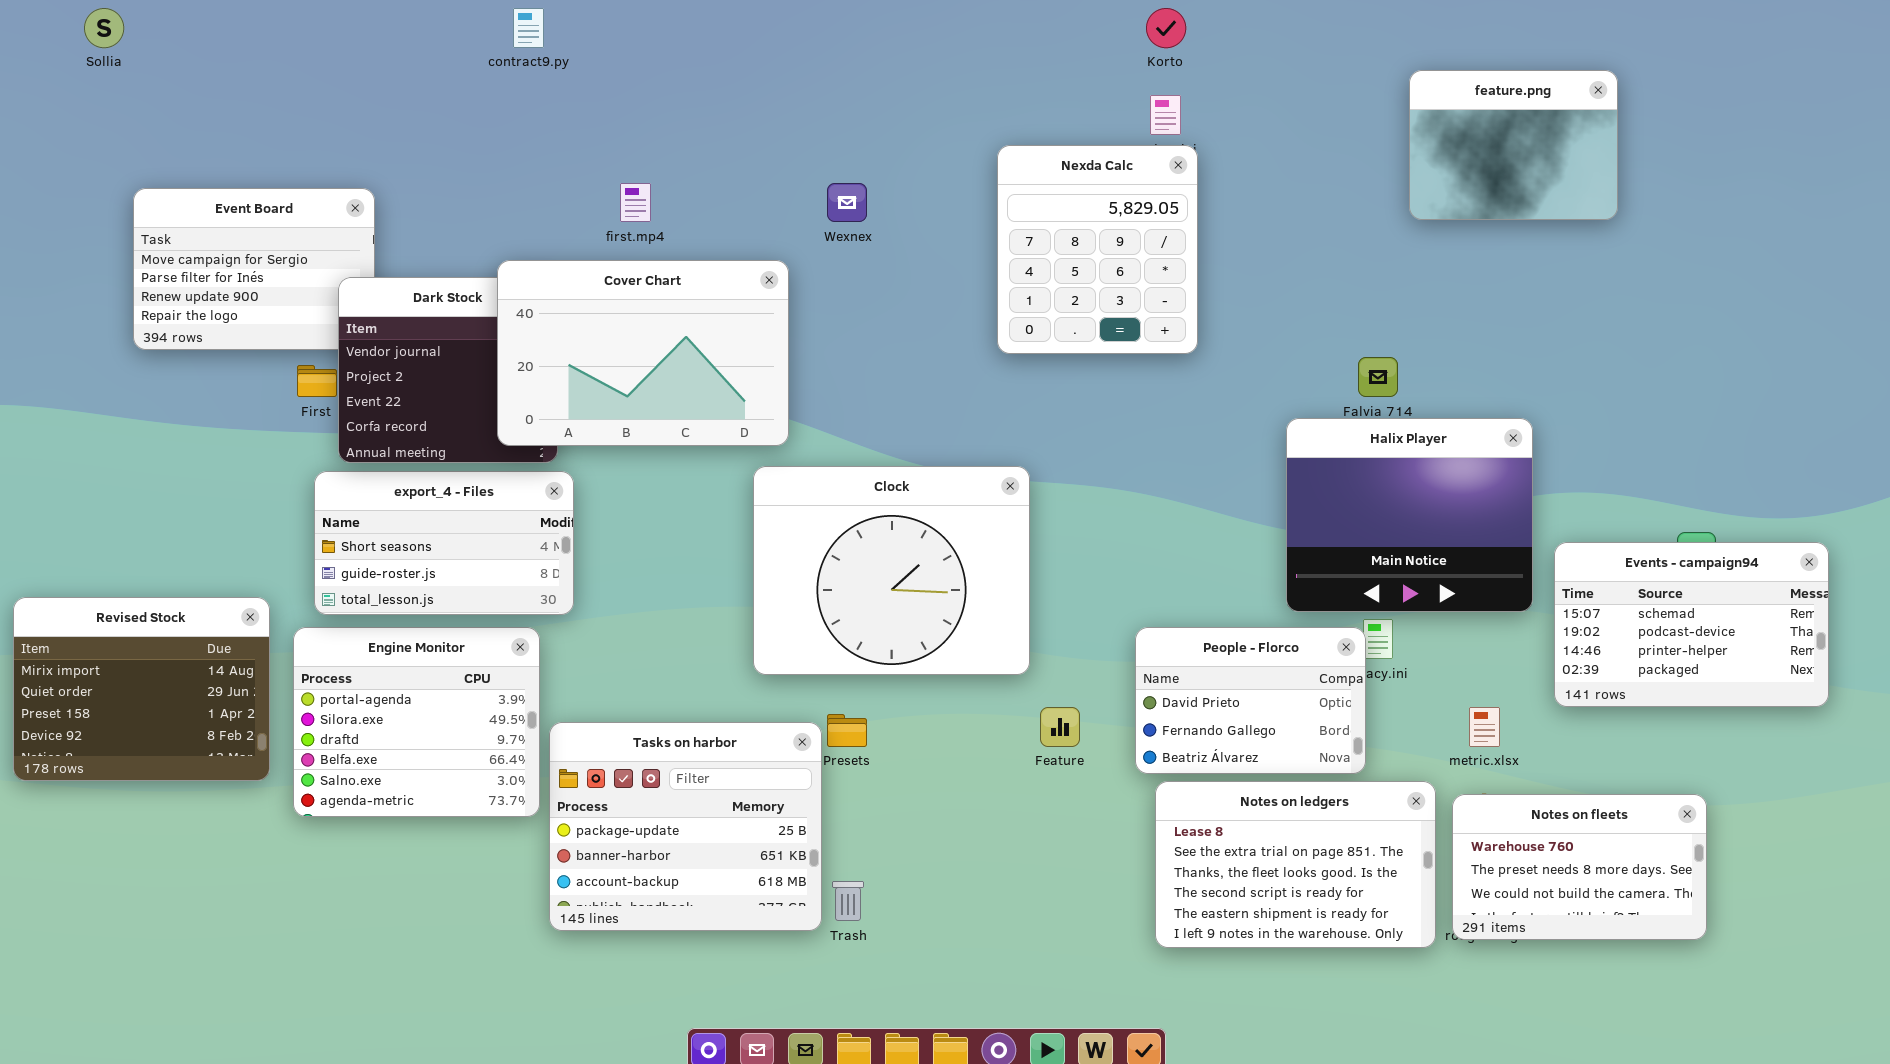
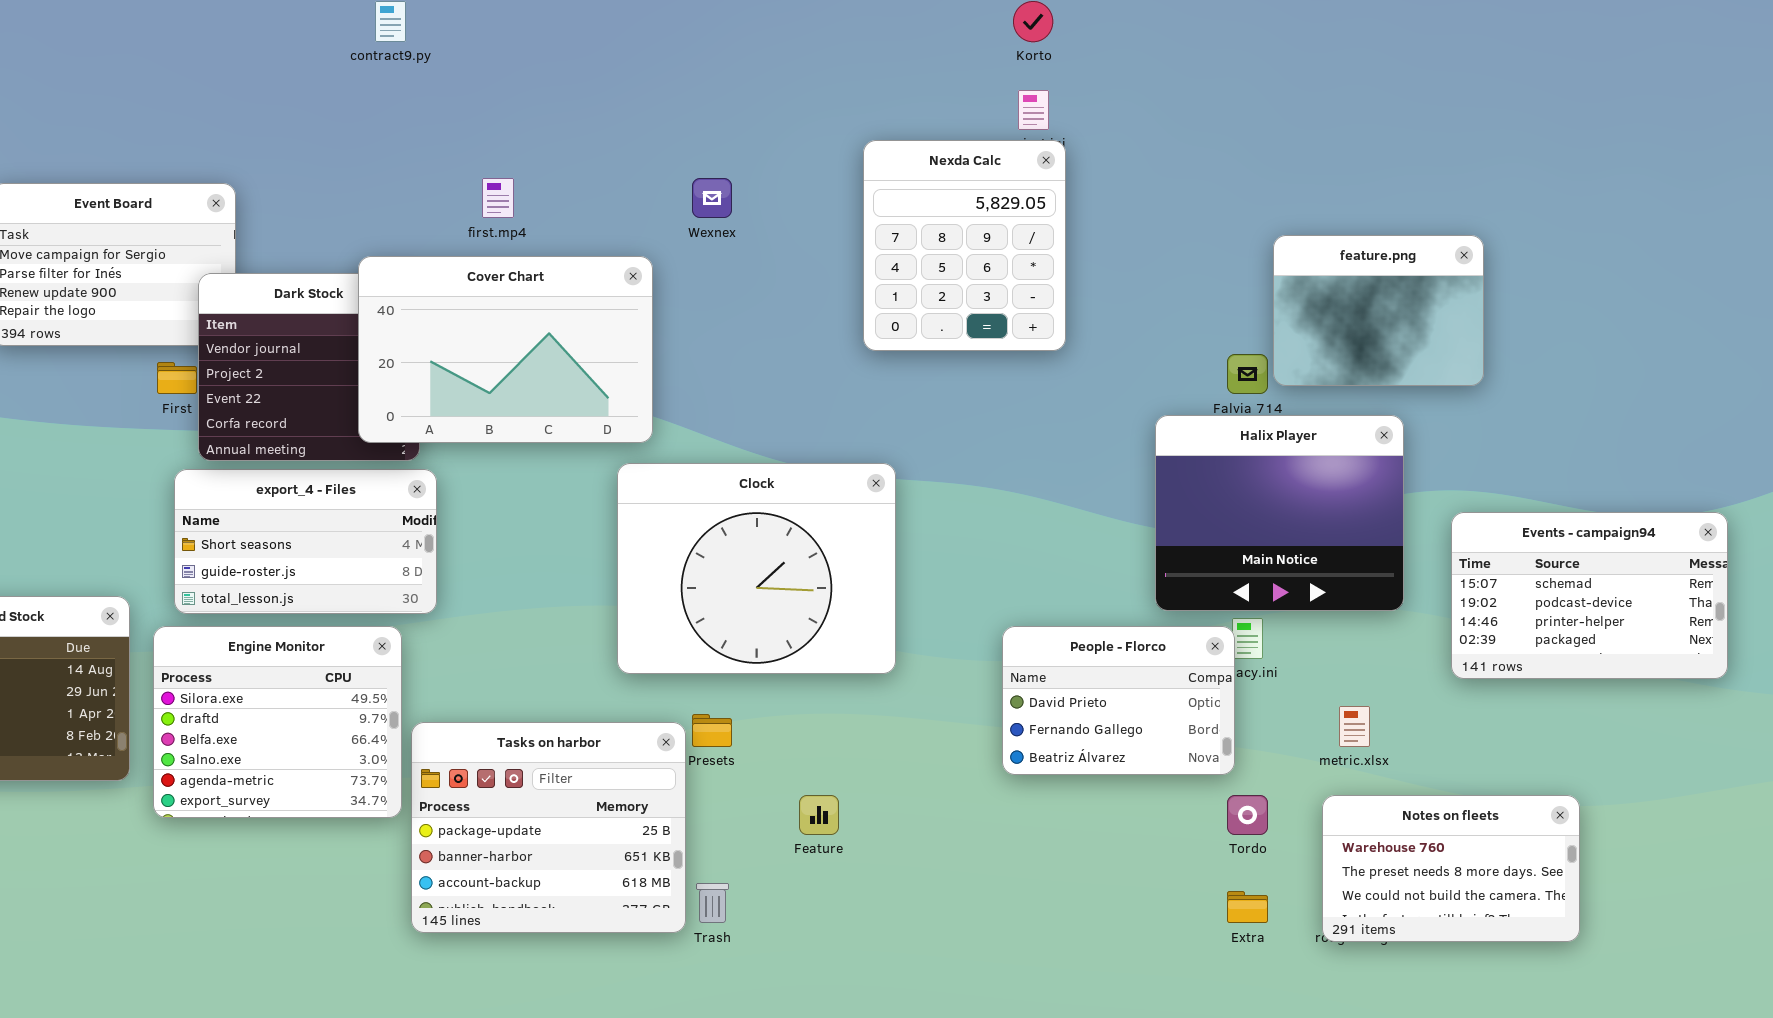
feature.png: [1409,70,1618,220] -> [1273,235,1484,386], moved
Events - campaign94: [1554,542,1829,707] -> [1451,512,1728,679], moved
Engine Monitor: [293,627,540,817] -> [153,626,402,818], scrolled down 1 row
Feature: [1040,707,1080,747] -> [799,795,839,835], moved
Notes on ledgers: [1155,781,1436,948] -> none, closed

